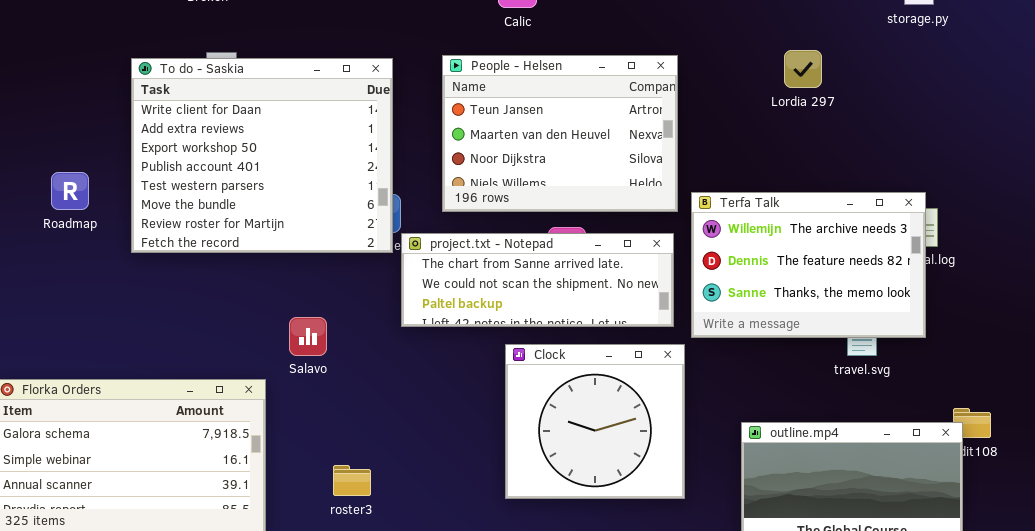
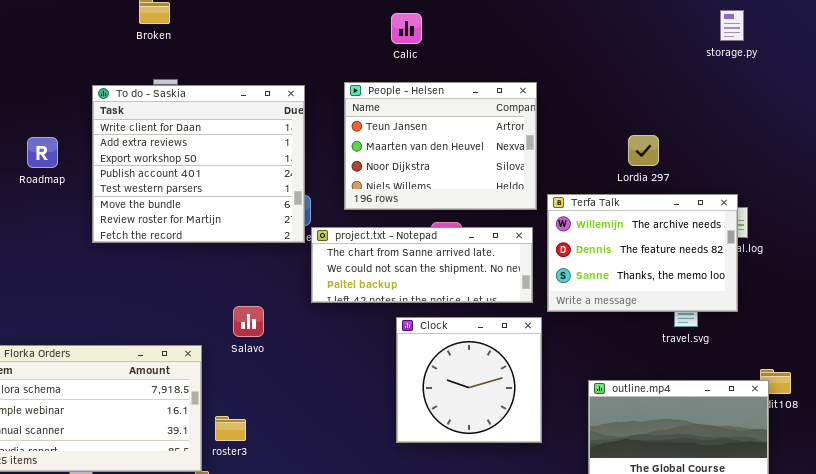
Lordia 297: [784,50,822,88] -> [628,135,659,166], moved
Roadmap: [51,172,89,210] -> [27,137,58,168], moved
Salavo: [289,317,327,356] -> [233,306,264,337], moved
roster3: [333,465,371,496] -> [215,416,246,441], moved

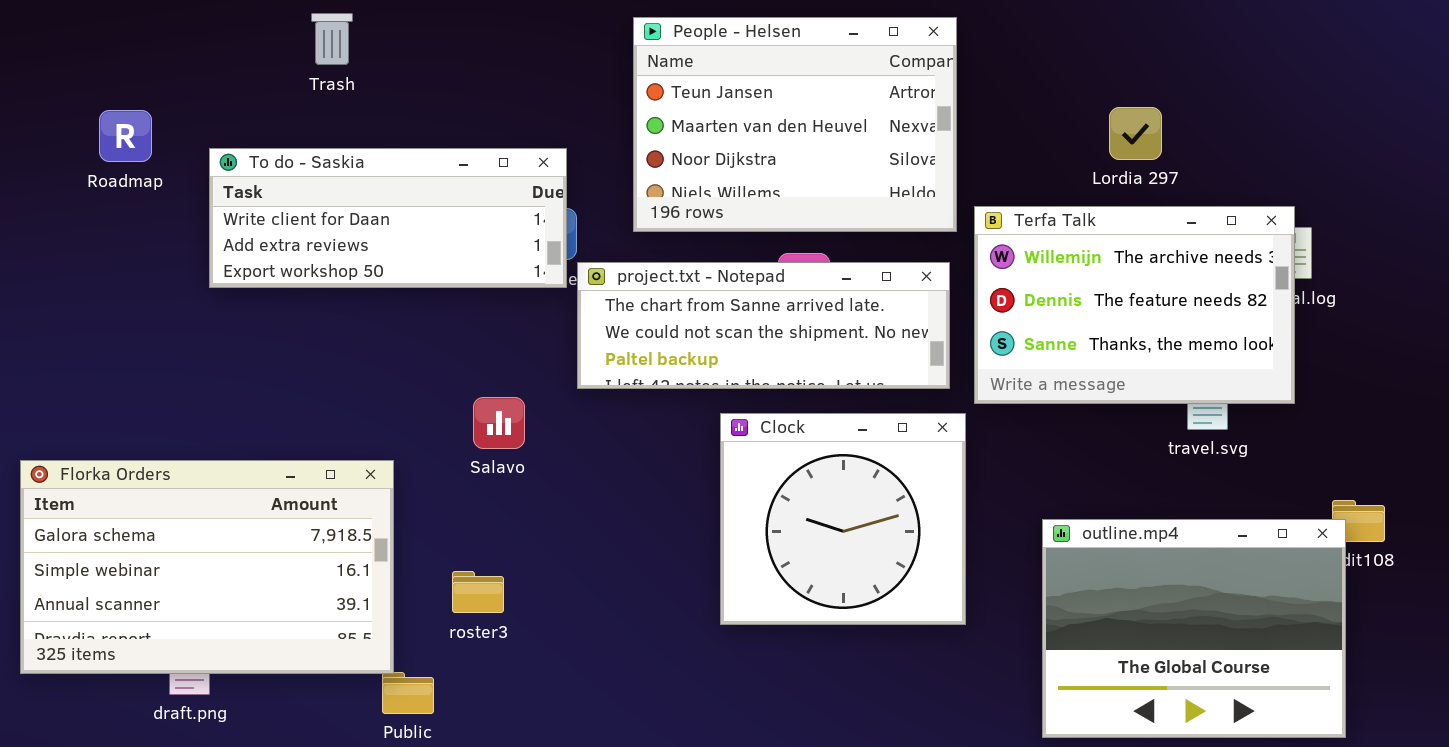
To do - Saskia: [92,85,305,243] -> [209,148,567,288], resized
Salavo: [233,306,264,337] -> [473,397,525,449], moved
roster3: [215,416,246,441] -> [452,571,504,613], moved

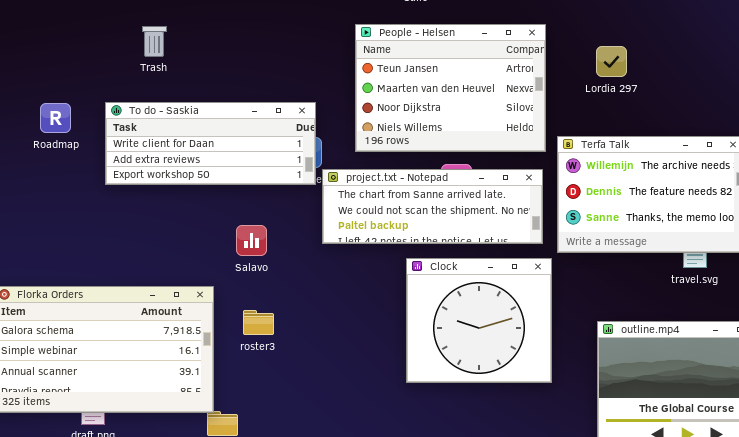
Trash: [311,13,353,65] -> [142,26,167,57], moved
Lordia 297: [1109,107,1162,160] -> [596,46,627,77], moved
Roadmap: [99,110,152,162] -> [40,103,71,133], moved
Salavo: [473,397,525,449] -> [236,225,267,256], moved
roster3: [452,571,504,613] -> [243,310,274,335], moved

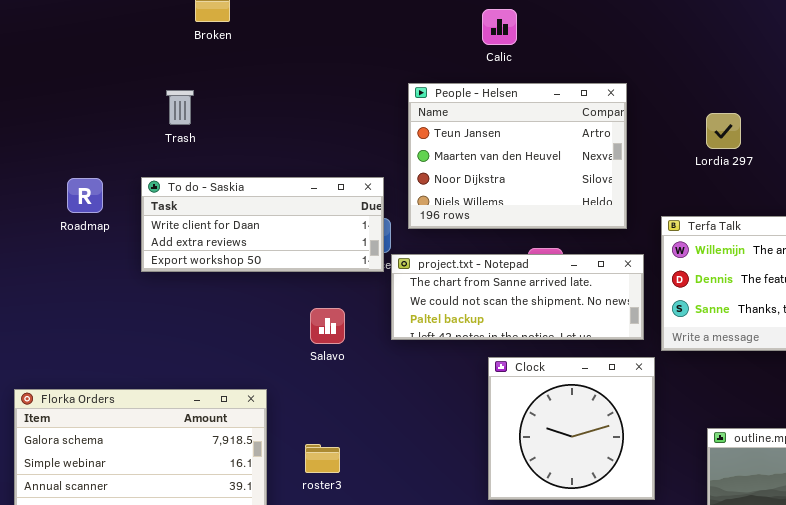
People - Helsen: [355,24,546,152] -> [408,83,627,229], moved
Trash: [142,26,167,57] -> [166,90,194,125], moved
Salavo: [236,225,267,256] -> [310,308,345,344], moved
roster3: [243,310,274,335] -> [305,444,340,473], moved

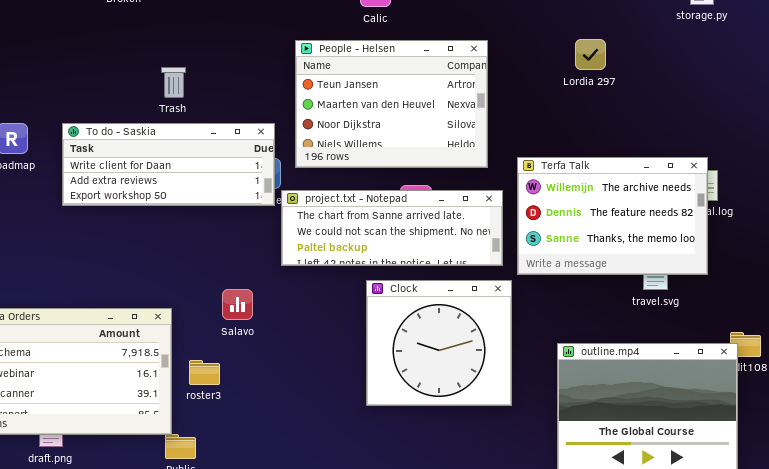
Trash: [166,90,194,125] -> [161,67,186,98], moved
Lordia 297: [706,113,741,149] -> [575,39,606,70], moved
Salavo: [310,308,345,344] -> [222,289,253,320], moved
roster3: [305,444,340,473] -> [189,360,220,385], moved

